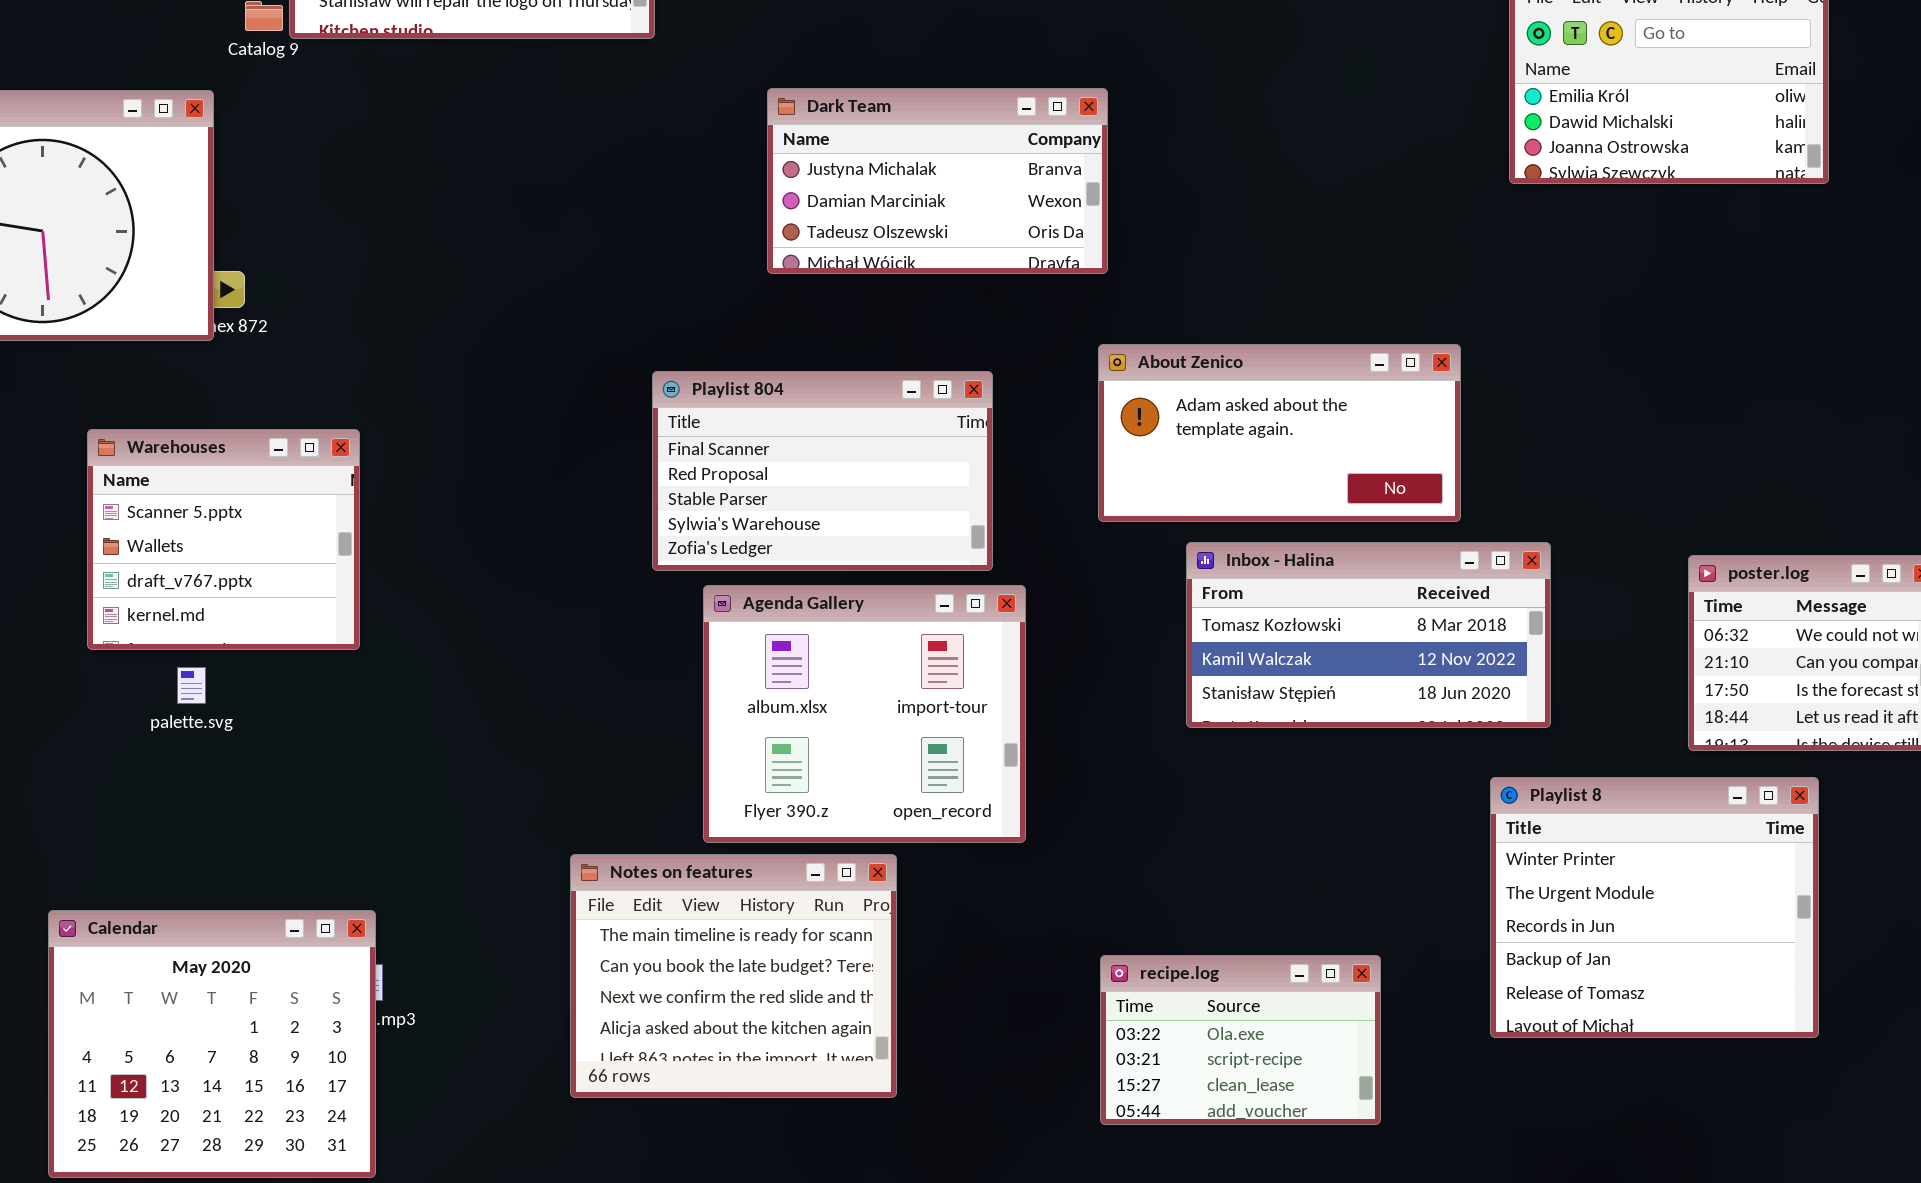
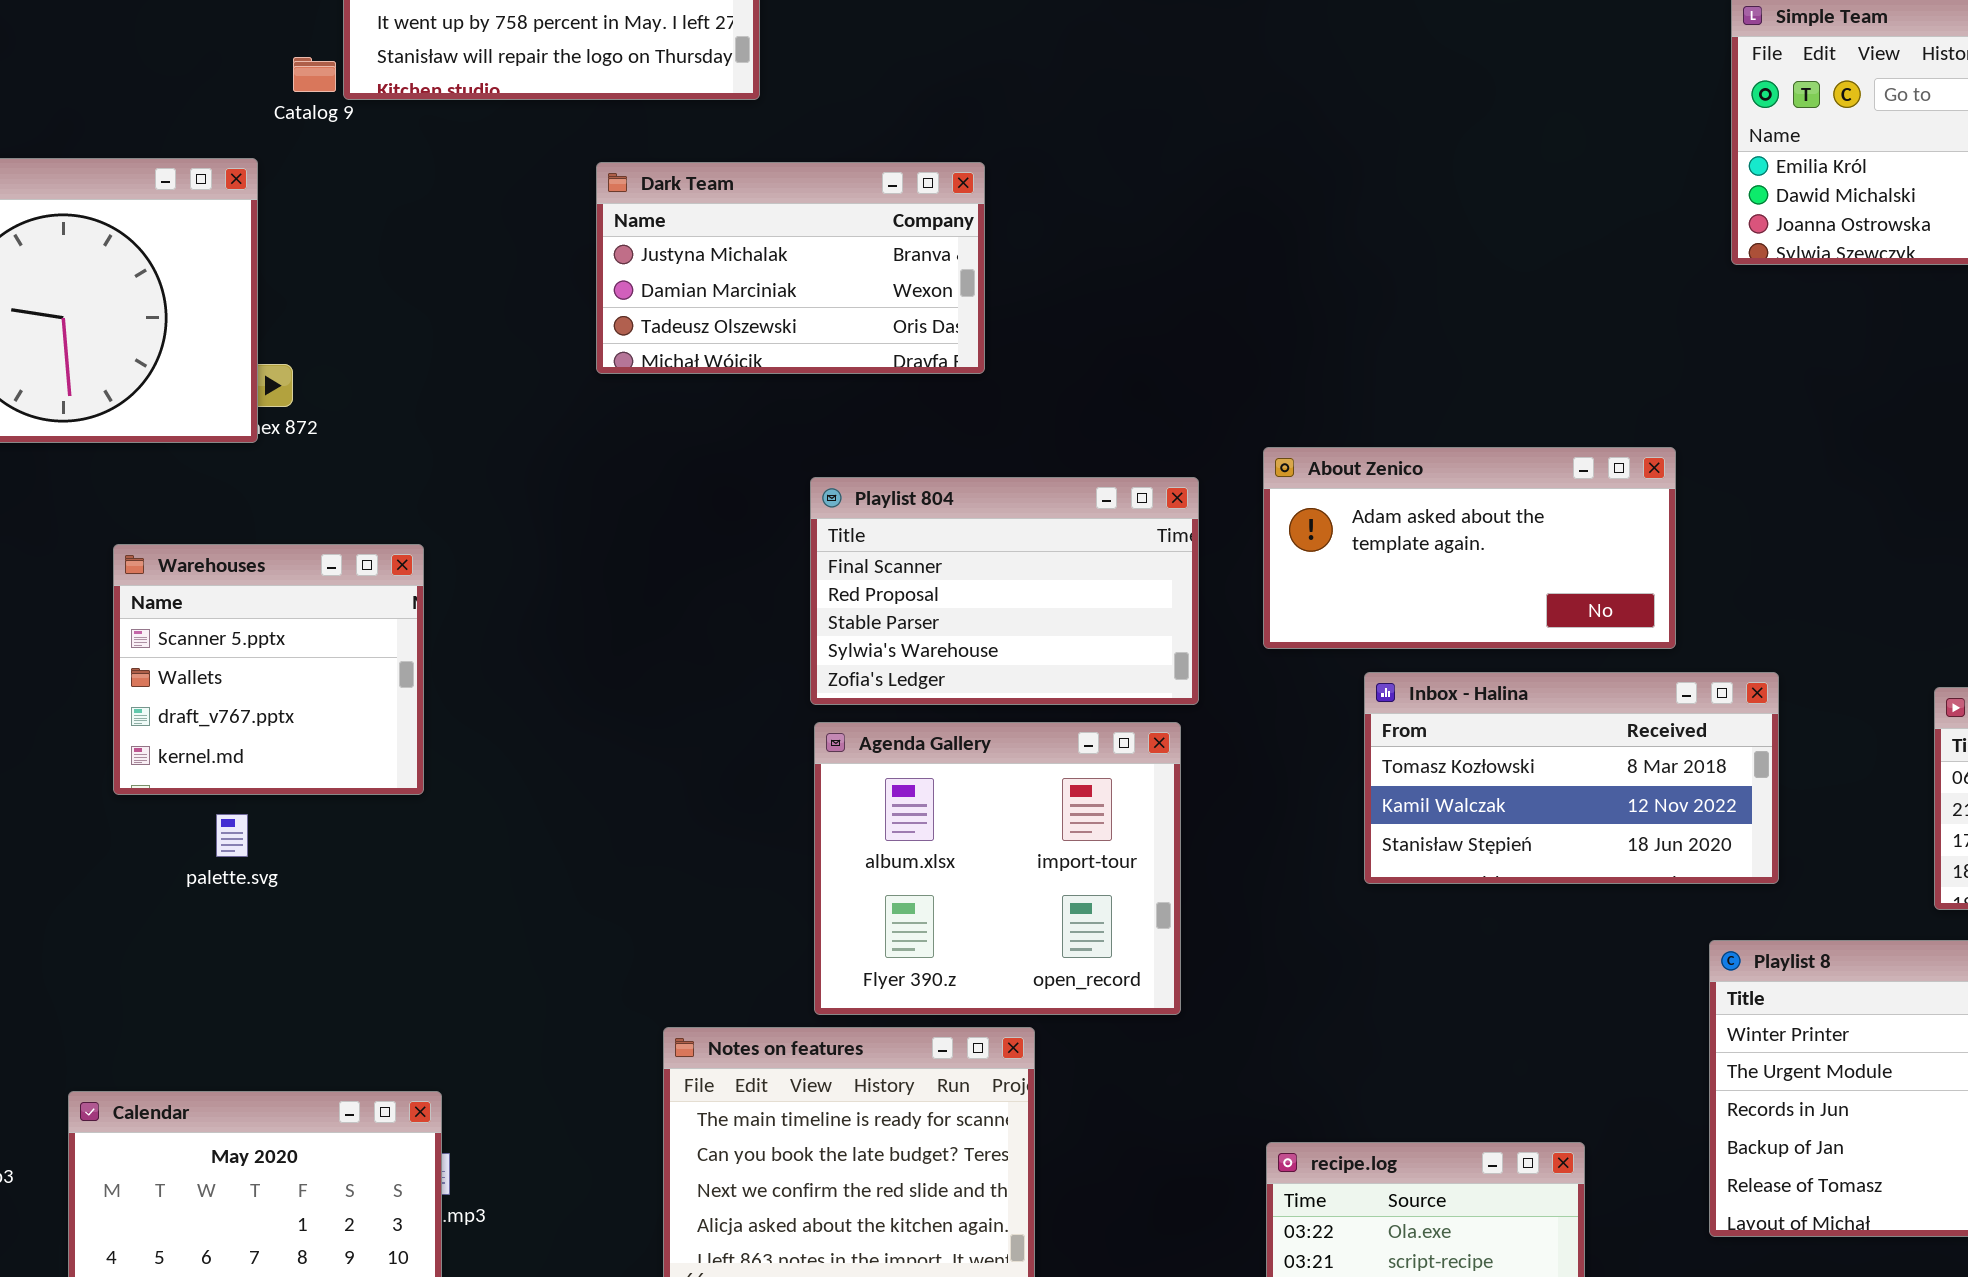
Dark Team: [767,88,1108,274] -> [596,162,985,374], moved
Playlist 804: [652,371,993,571] -> [810,477,1199,705], moved

